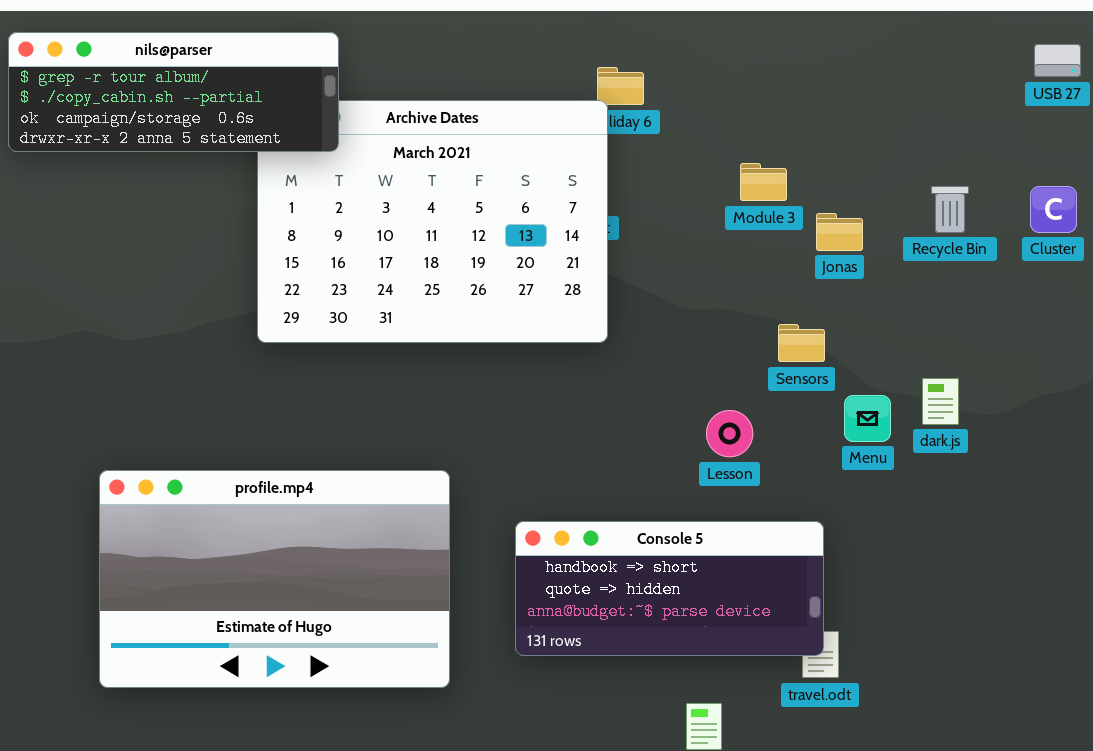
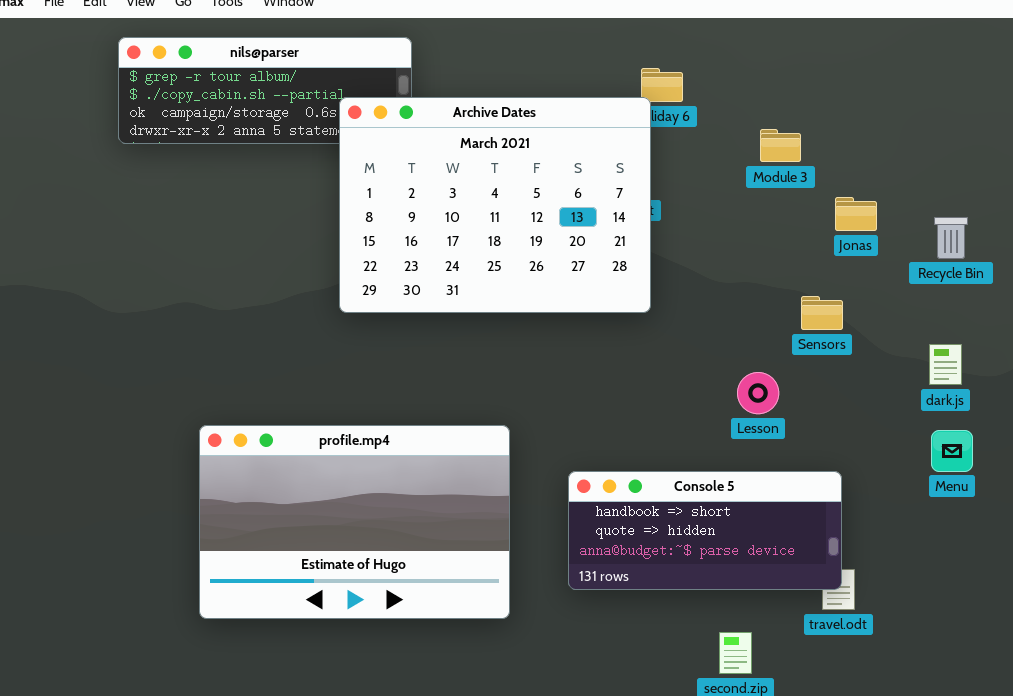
Archive Dates: [257,100,608,343] -> [339,97,651,313], raised
Module 3: [740,163,787,201] -> [760,129,801,162], moved
Recycle Bin: [931,186,969,233] -> [934,217,968,259], moved
Menu: [844,395,891,442] -> [931,430,973,472], moved

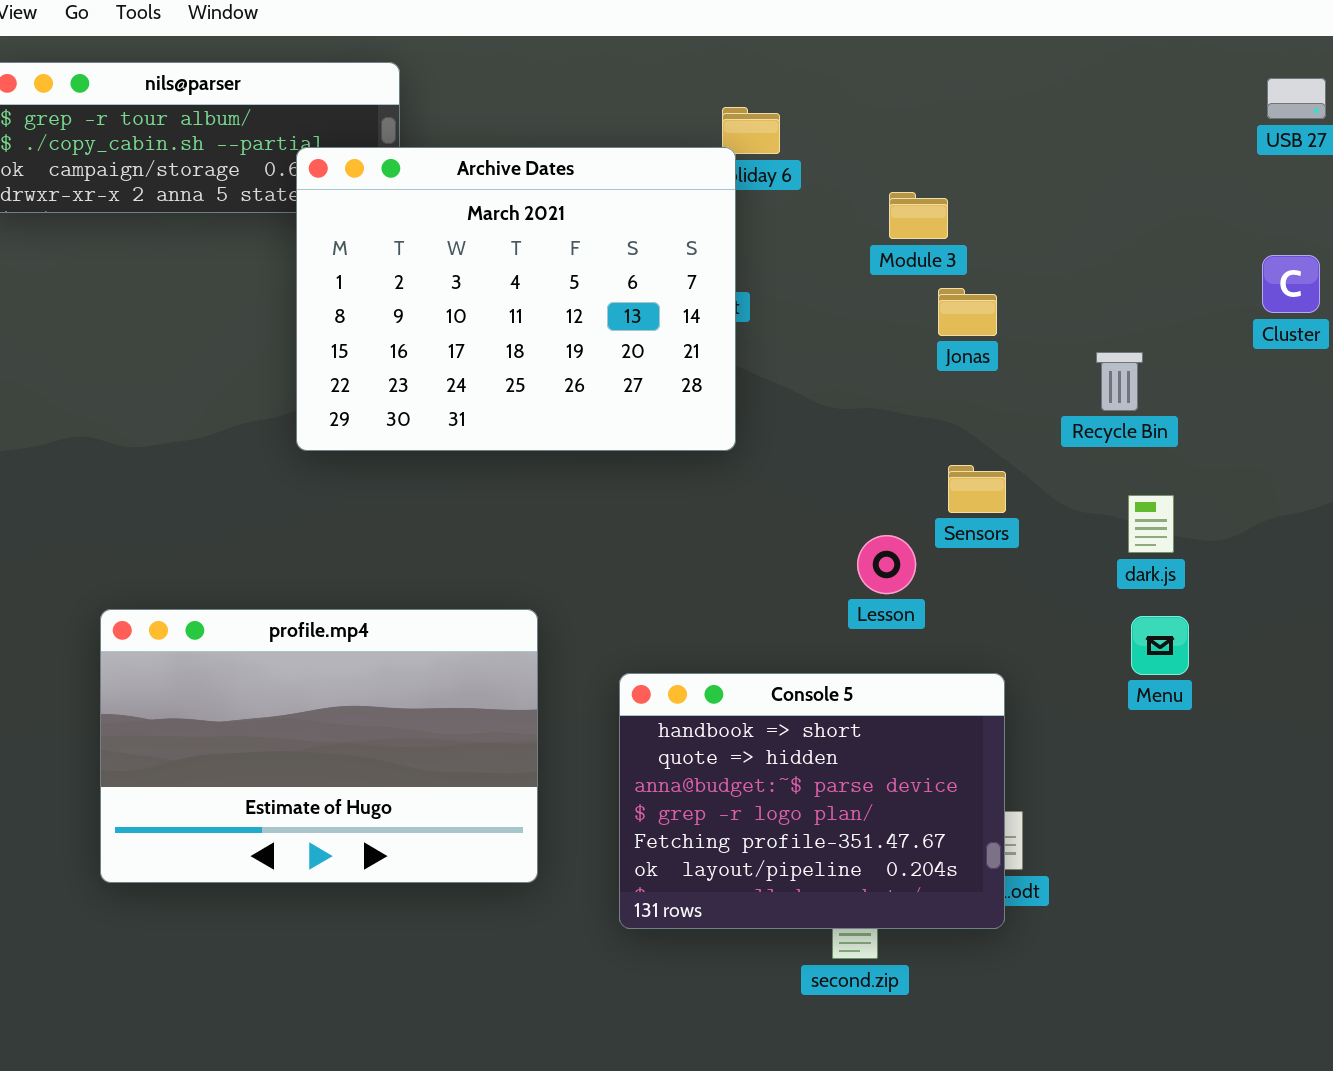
Jonas: [835,197,877,231] -> [938,288,997,336], moved
Recycle Bin: [934,217,968,259] -> [1096,352,1143,411], moved
Sensors: [801,296,843,330] -> [948,465,1006,513], moved
Console 5: [568,471,842,590] -> [619,673,1005,929], resized

